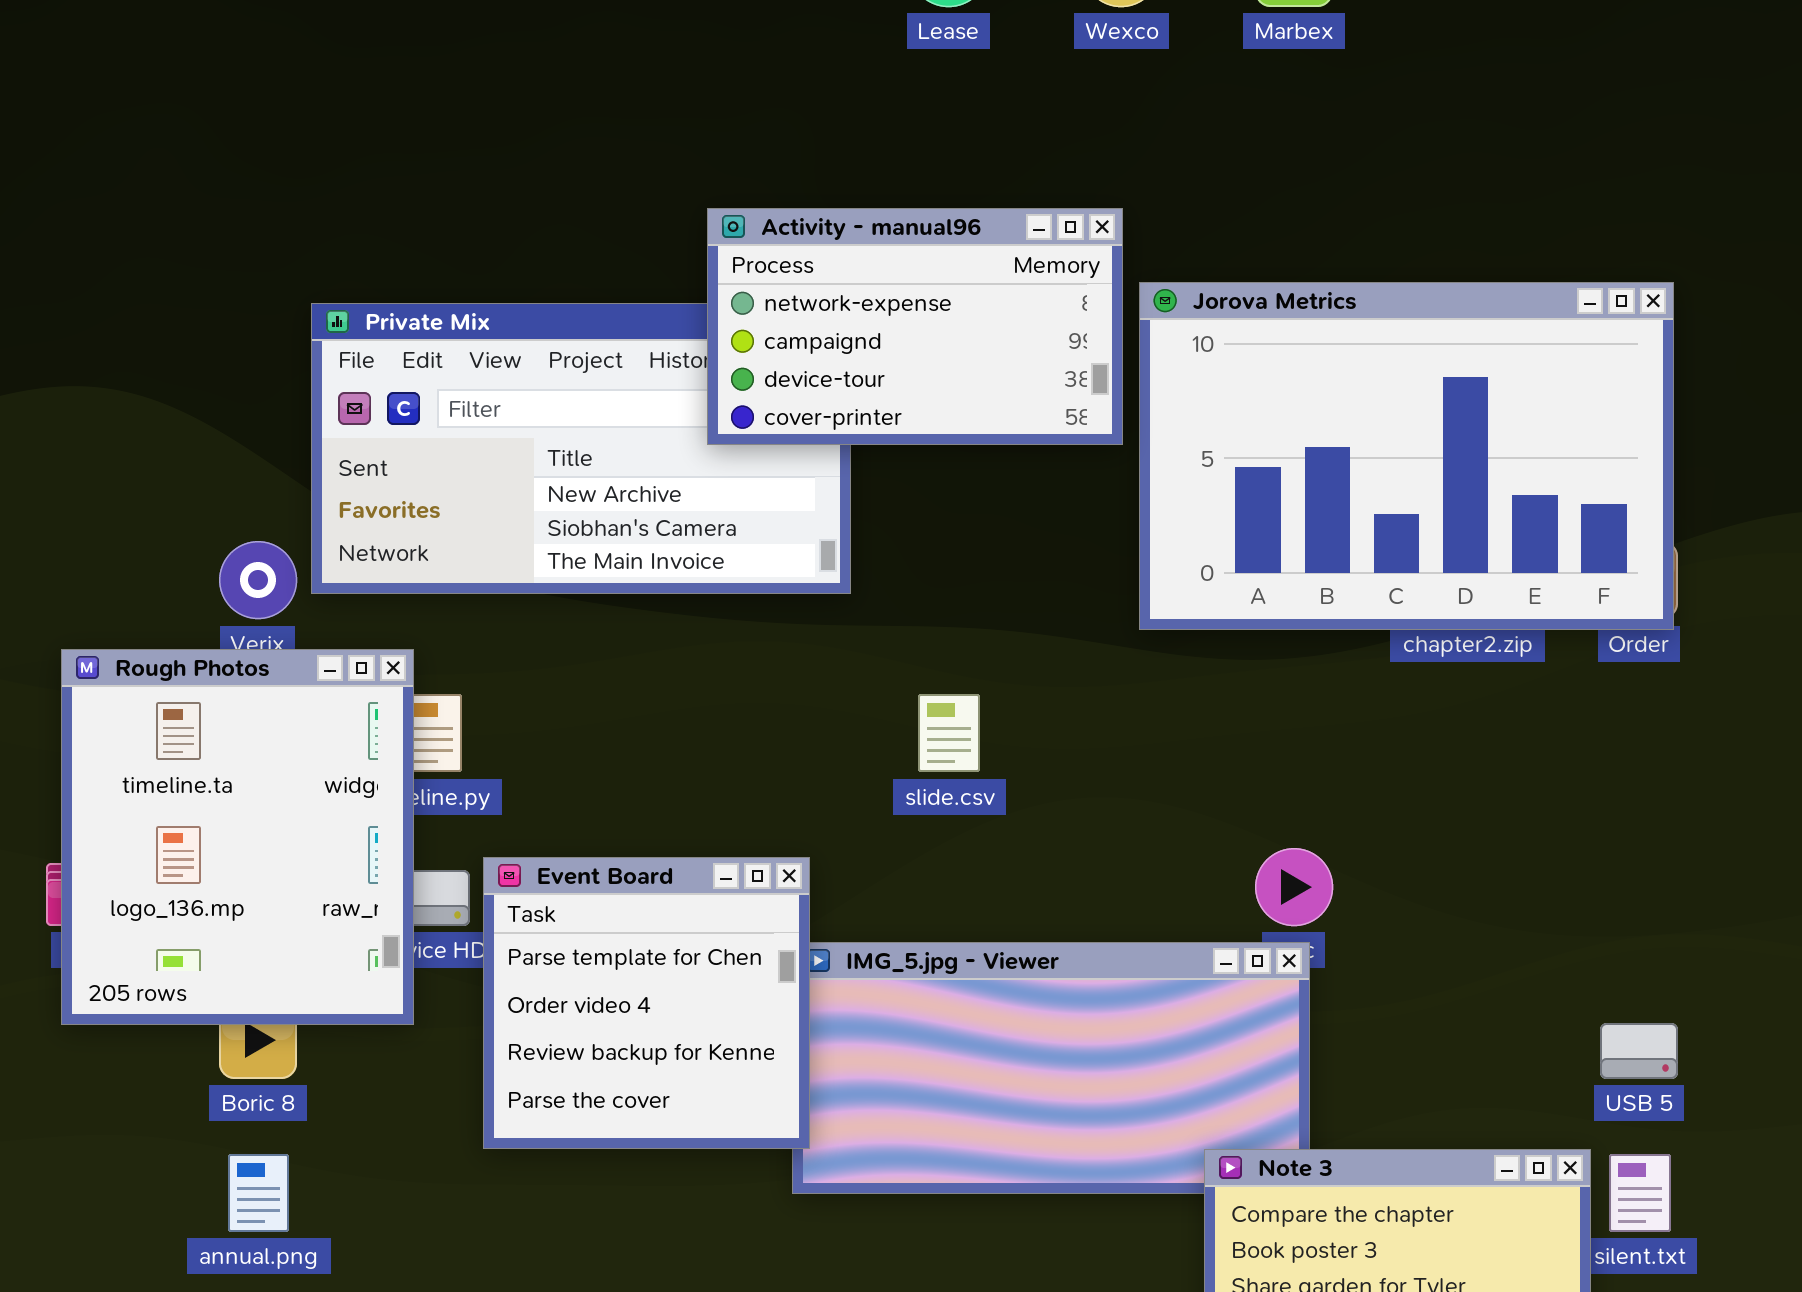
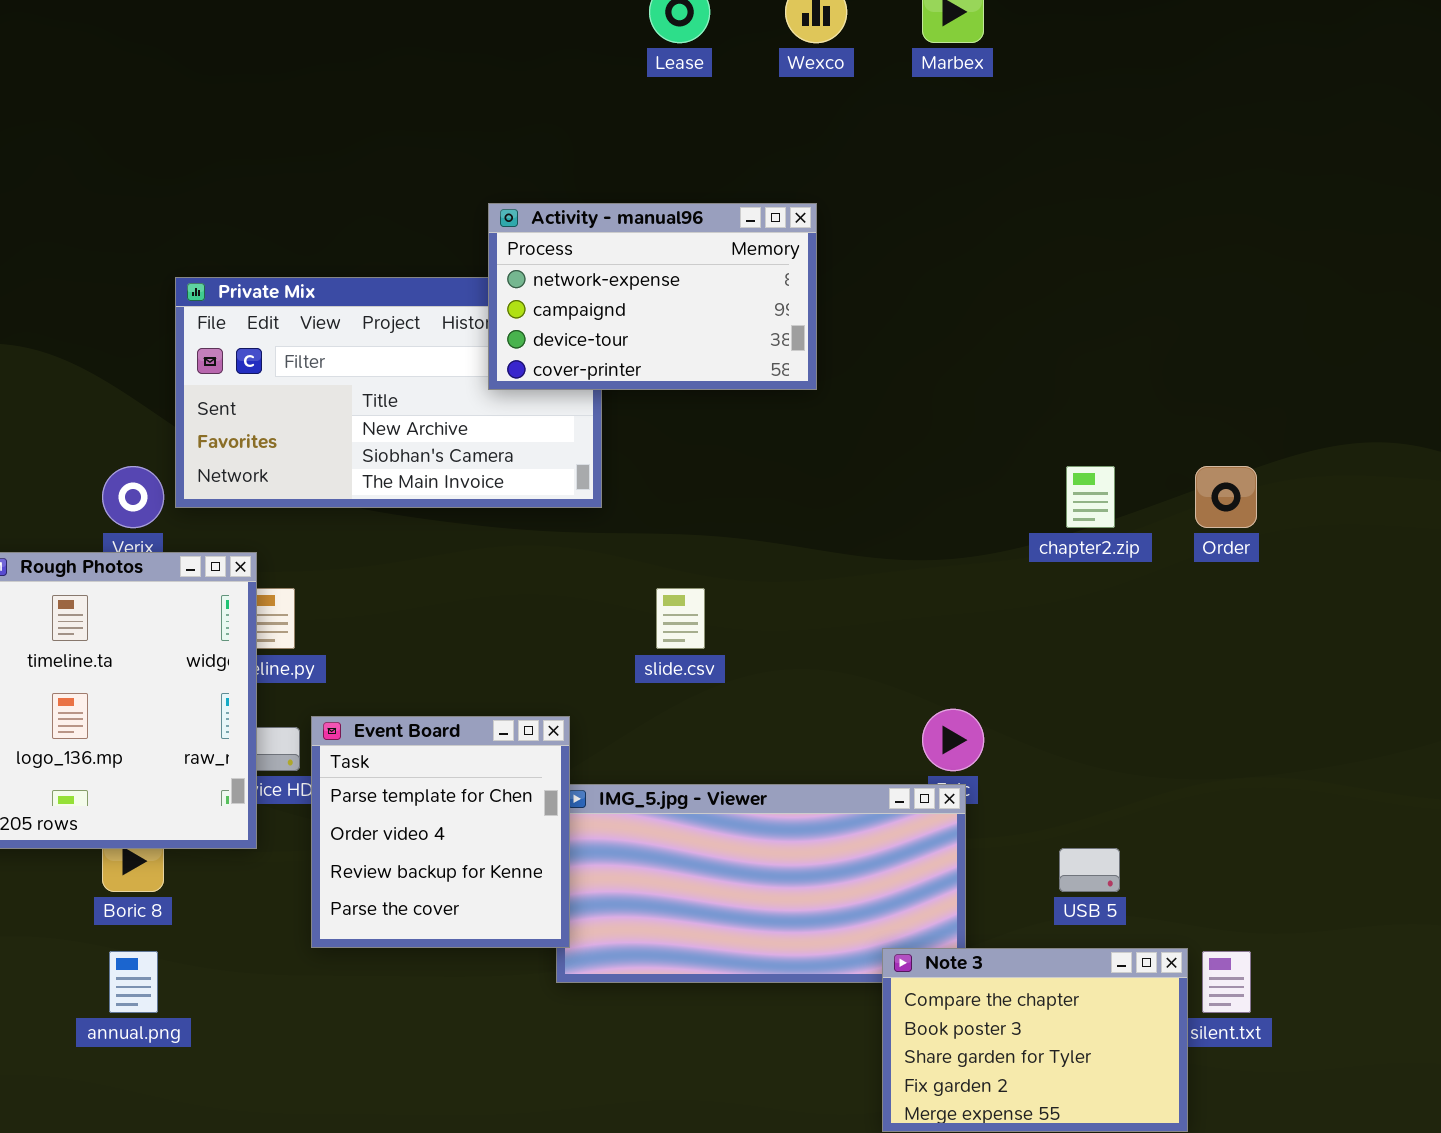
Jorova Metrics: [1139,282,1674,630] -> none, closed
USB 5: [1600,1023,1678,1079] -> [1059,848,1120,892], moved

